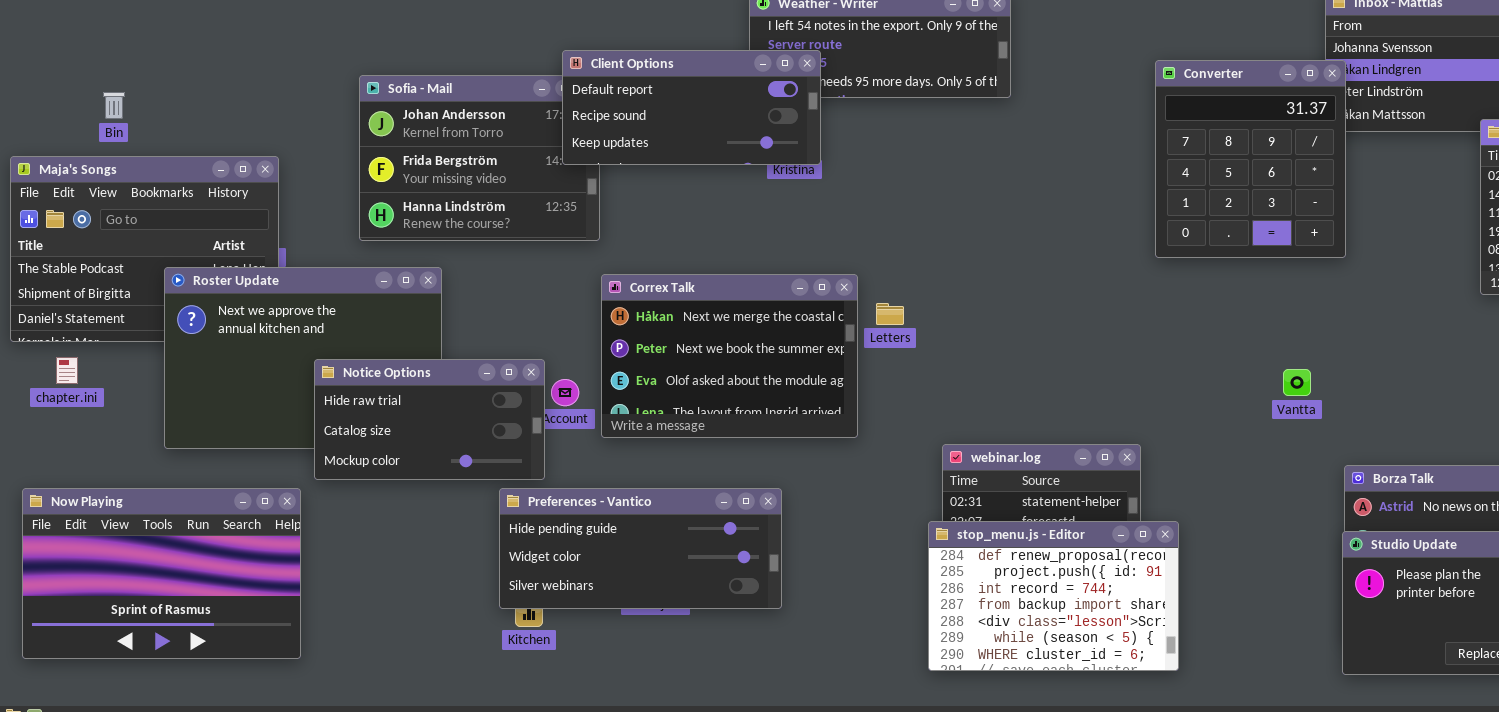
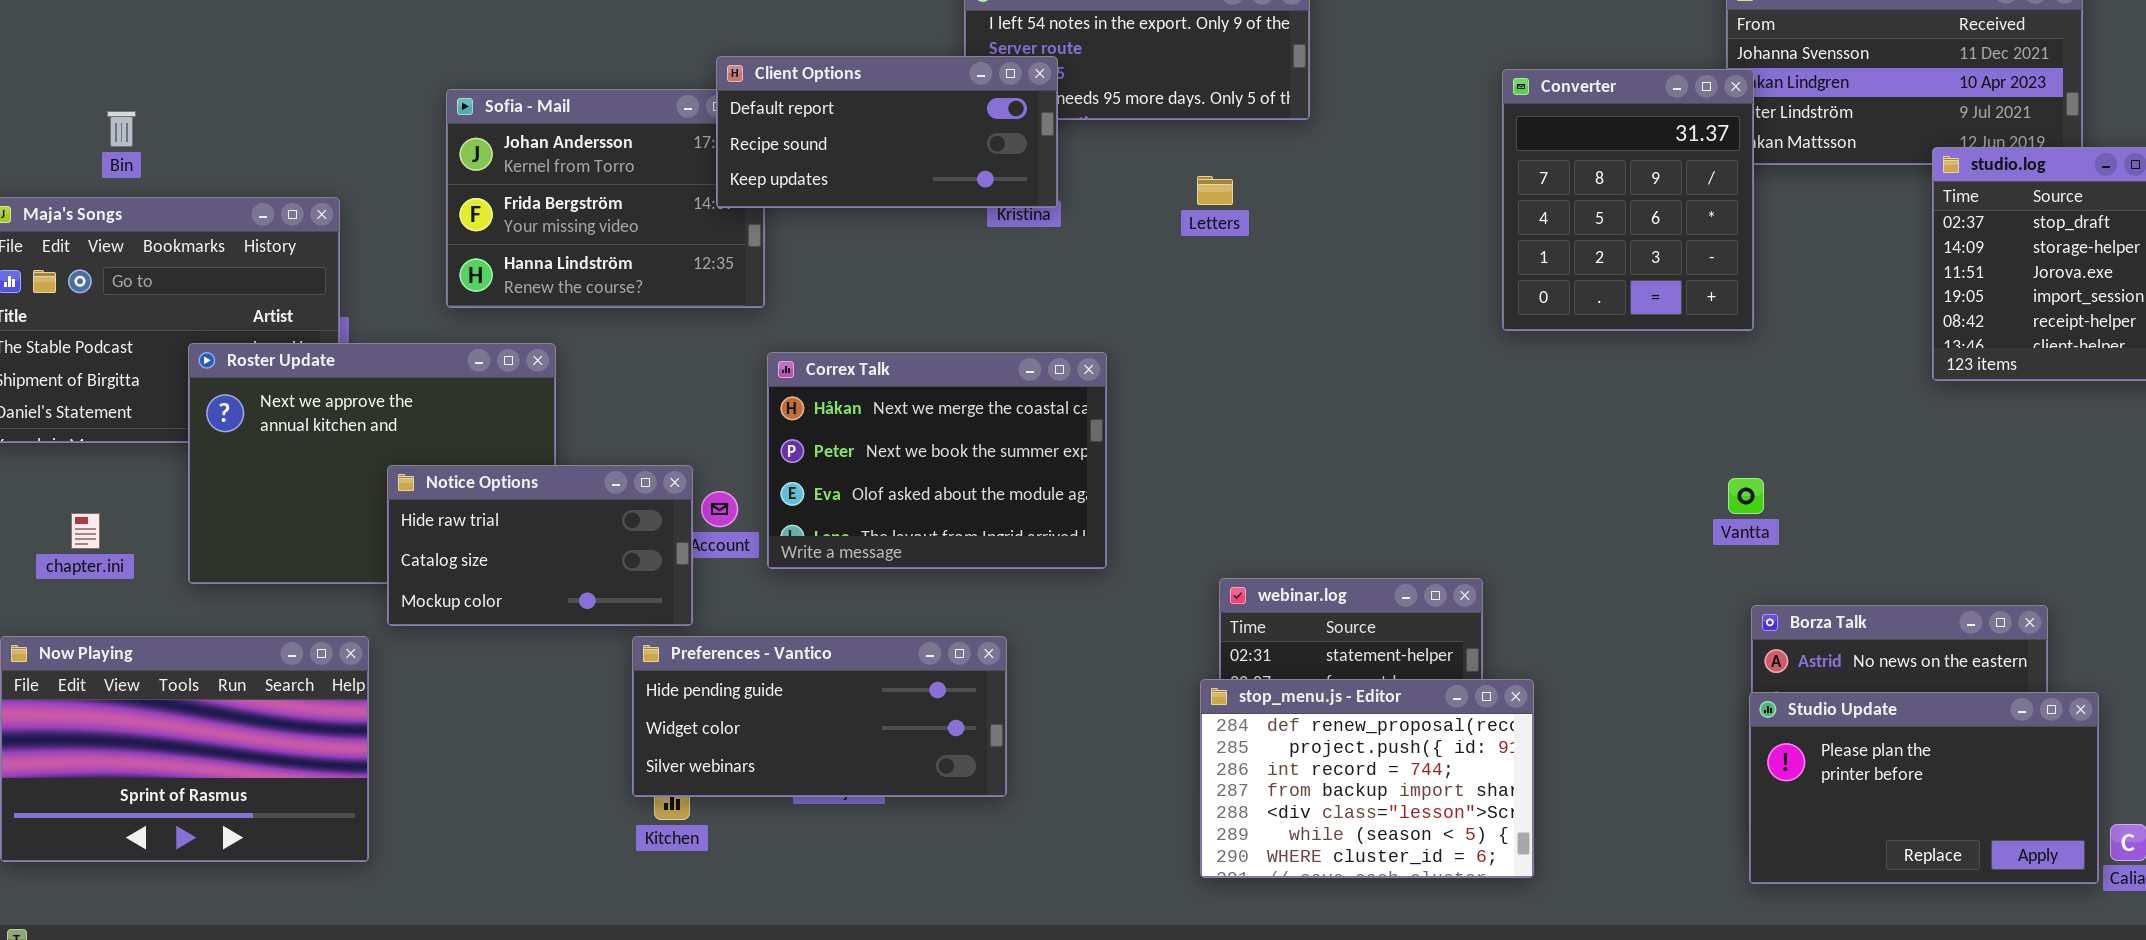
Letters: [876,303,904,325] -> [1197,176,1233,205], moved
chapter.ini: [56,357,78,384] -> [71,513,100,549], moved
Vantta: [1283,369,1311,396] -> [1728,478,1764,514], moved

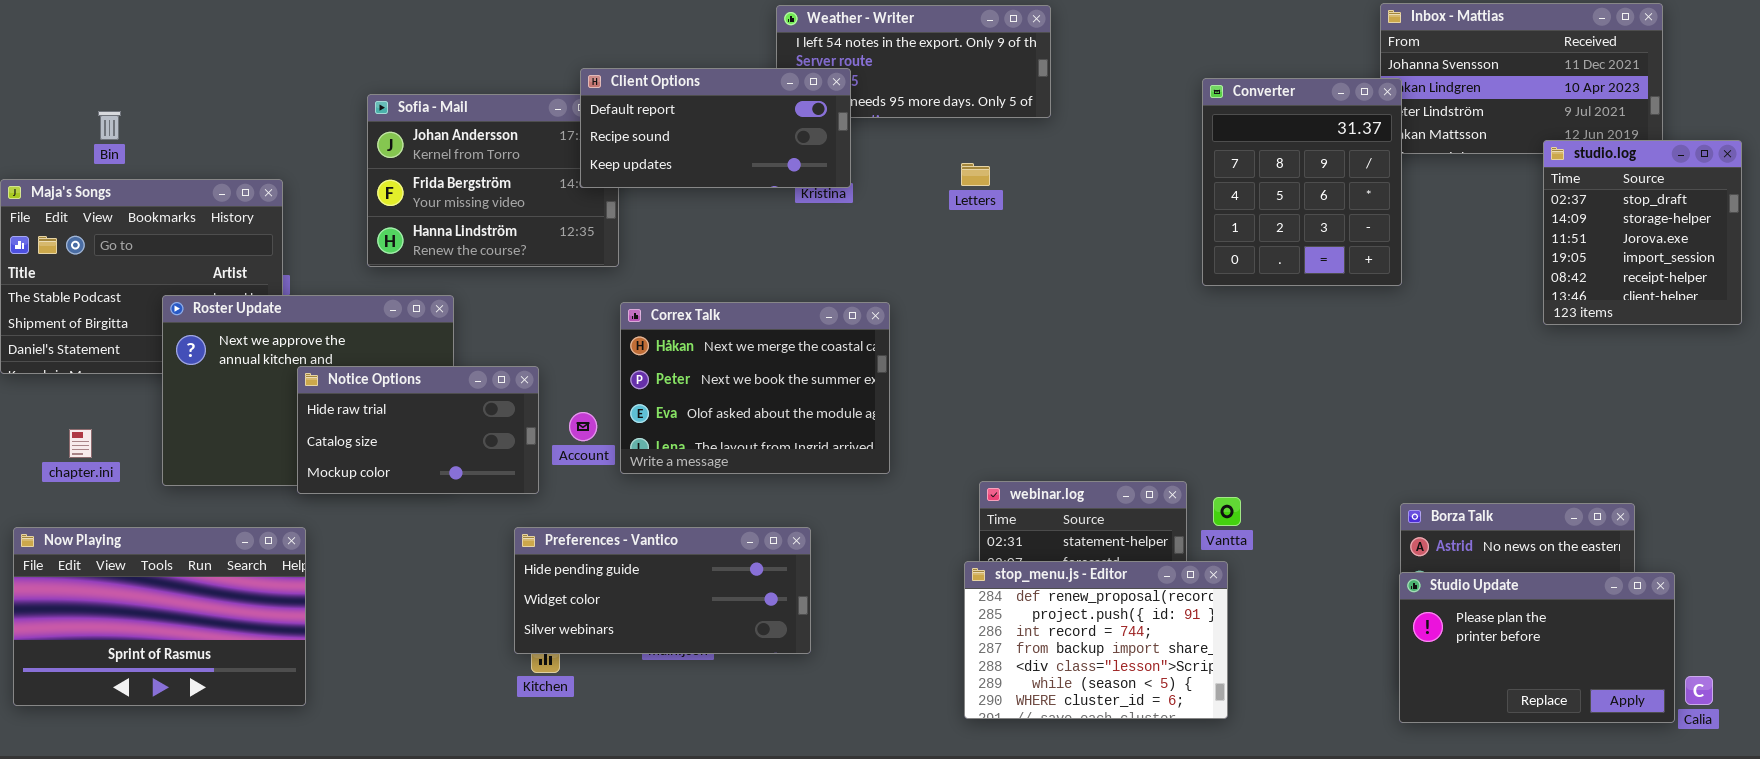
Notice Options: [387,465,693,626] -> [297,366,539,494], moved
Vantta: [1728,478,1764,514] -> [1213,497,1241,526], moved

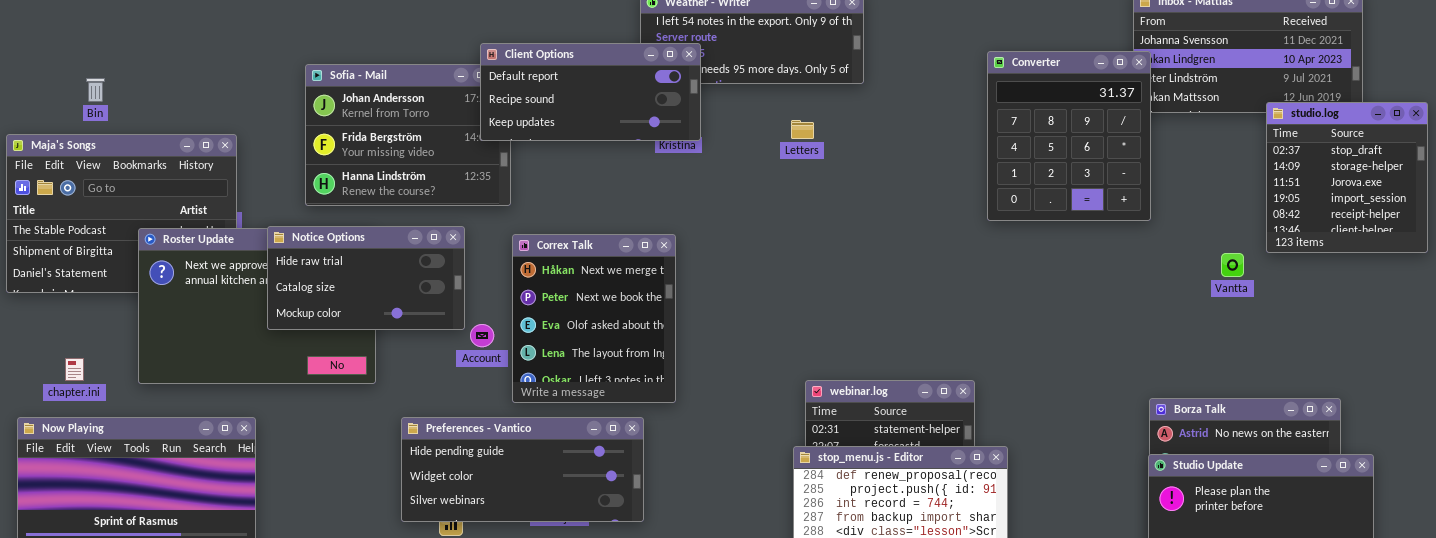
Correx Talk: [620,302,890,474] -> [512,234,676,403], resized
Notice Options: [297,366,539,494] -> [267,226,465,330], moved
chapter.ini: [69,429,92,458] -> [65,358,84,381], moved
Vantta: [1213,497,1241,526] -> [1221,253,1244,277], moved
Preferences - Vantico: [514,527,811,654] -> [401,417,644,522], moved

